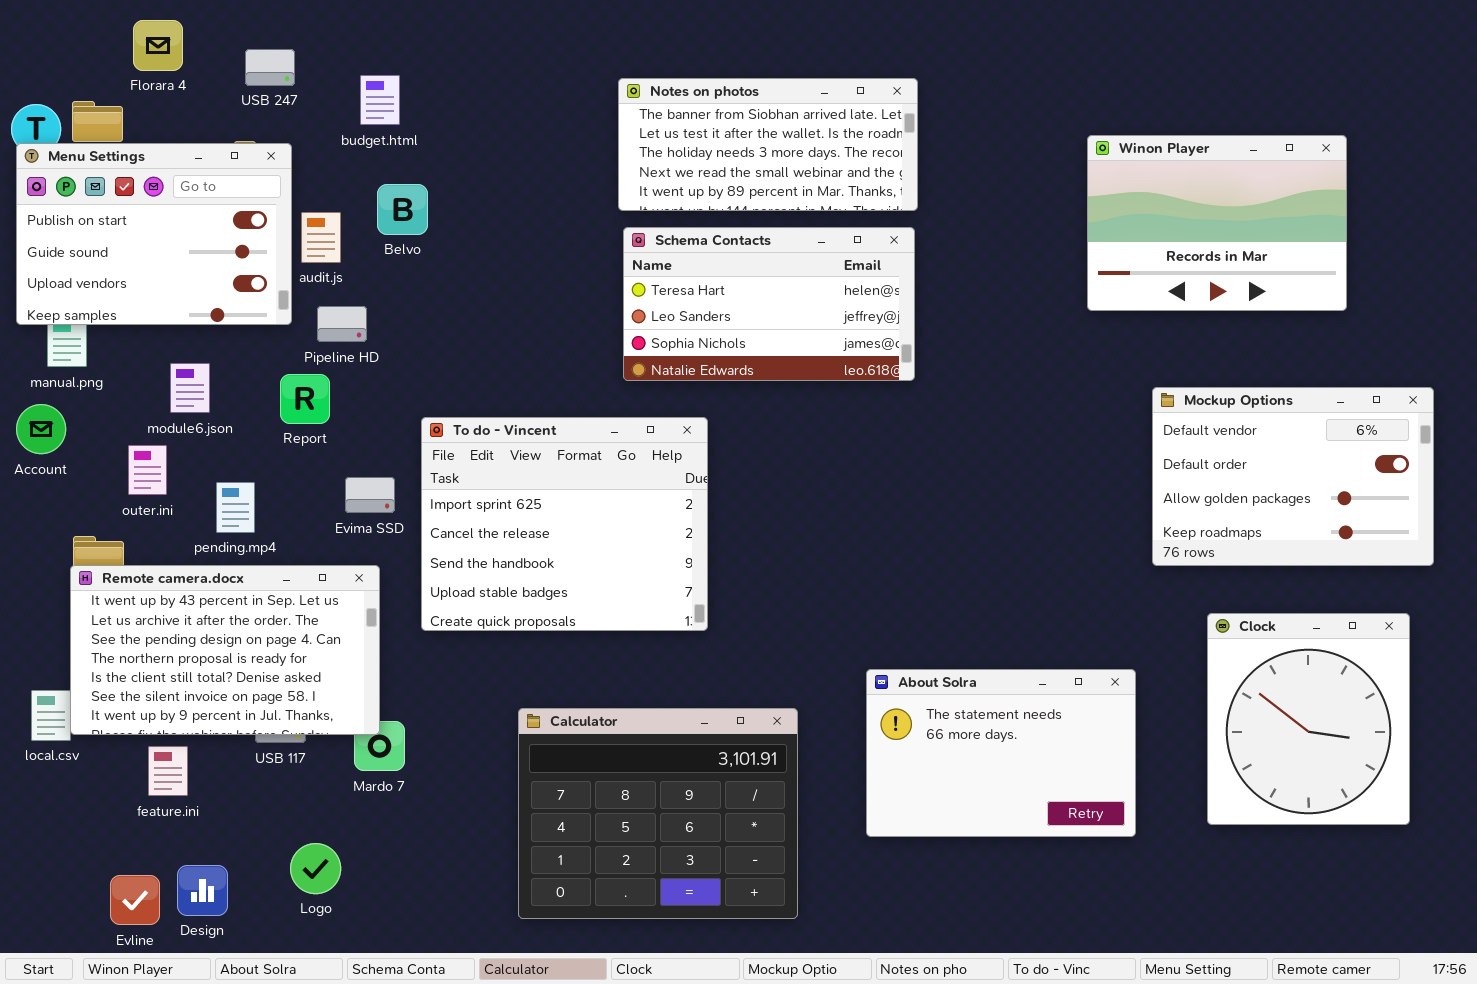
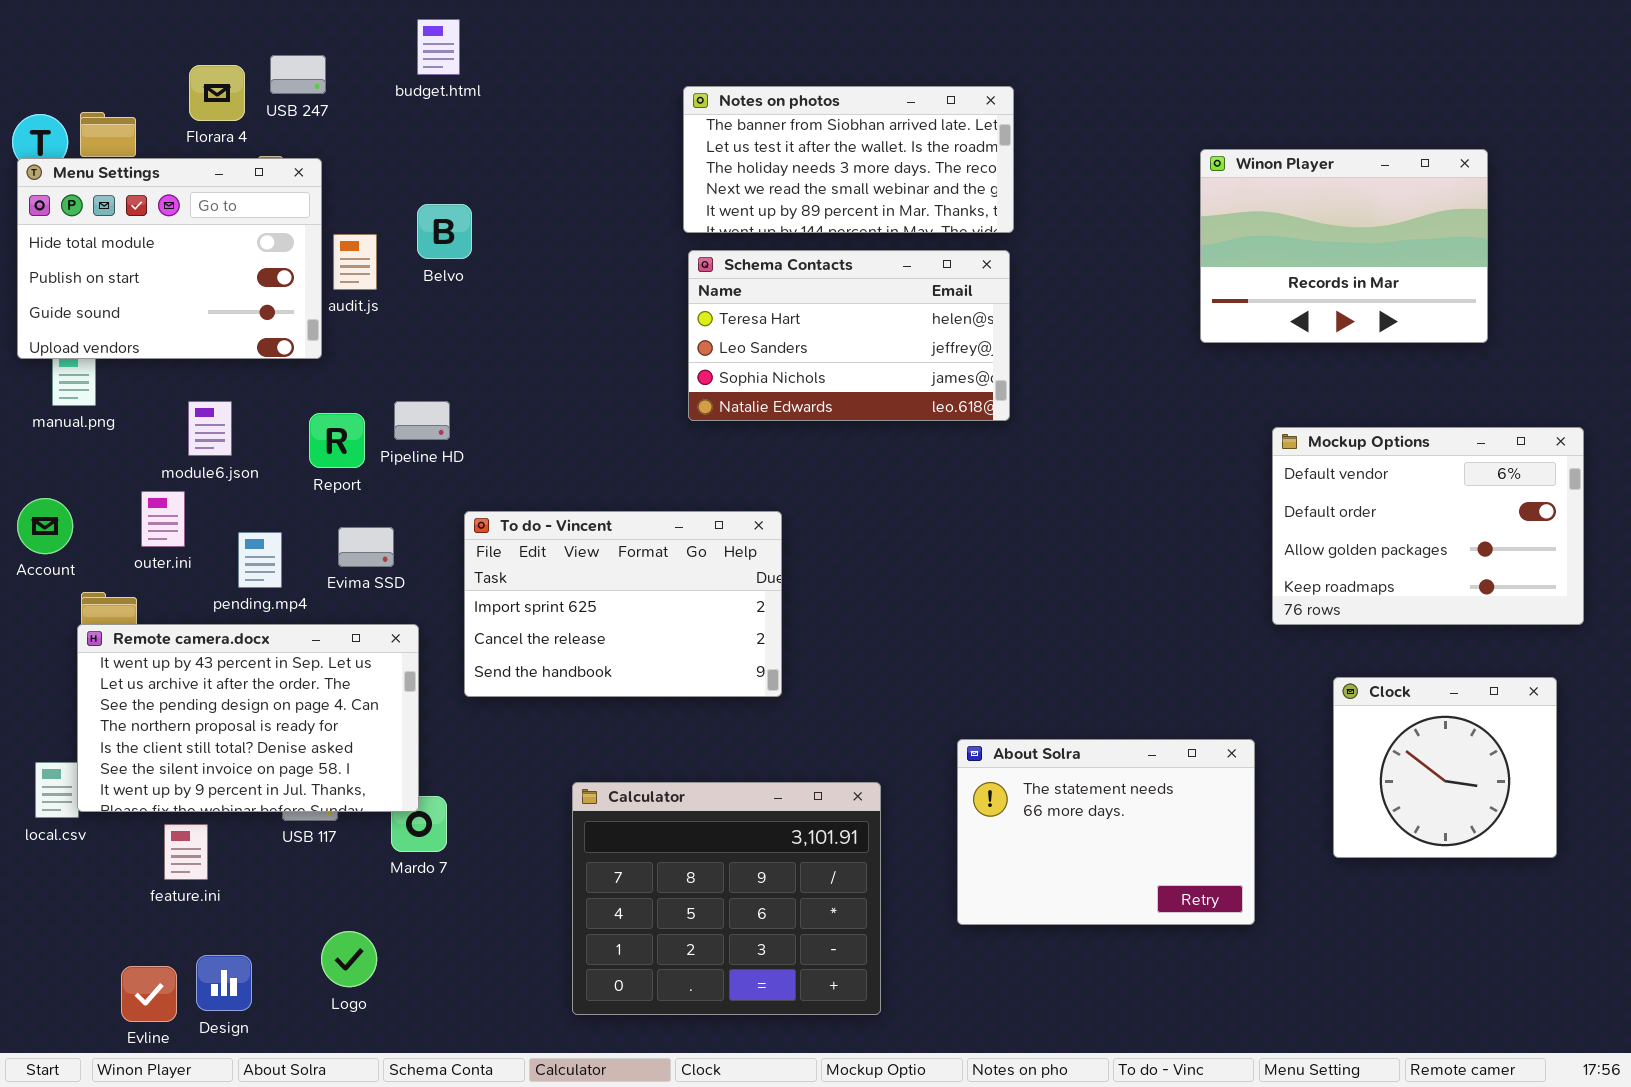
Florara 4: [133,20,183,71] -> [189,65,245,121], moved
budget.html: [360,75,400,125] -> [417,19,460,75], moved
Menu Settings: [16,143,292,325] -> [17,158,322,359], scrolled up 1 row
Pipeline HD: [317,306,367,342] -> [394,401,450,440], moved
Account: [16,404,66,454] -> [17,498,73,554], moved
To do - Vincent: [421,417,708,631] -> [464,511,782,697], resized
Evima SSD: [345,477,395,513] -> [338,527,394,567], moved
Clock: [1207,613,1410,825] -> [1333,677,1557,858], resized

